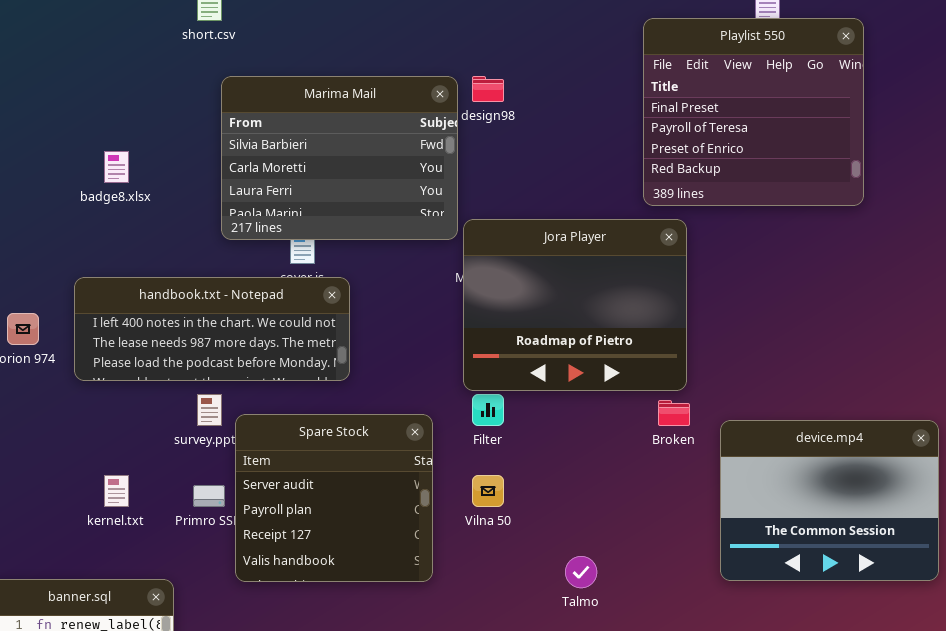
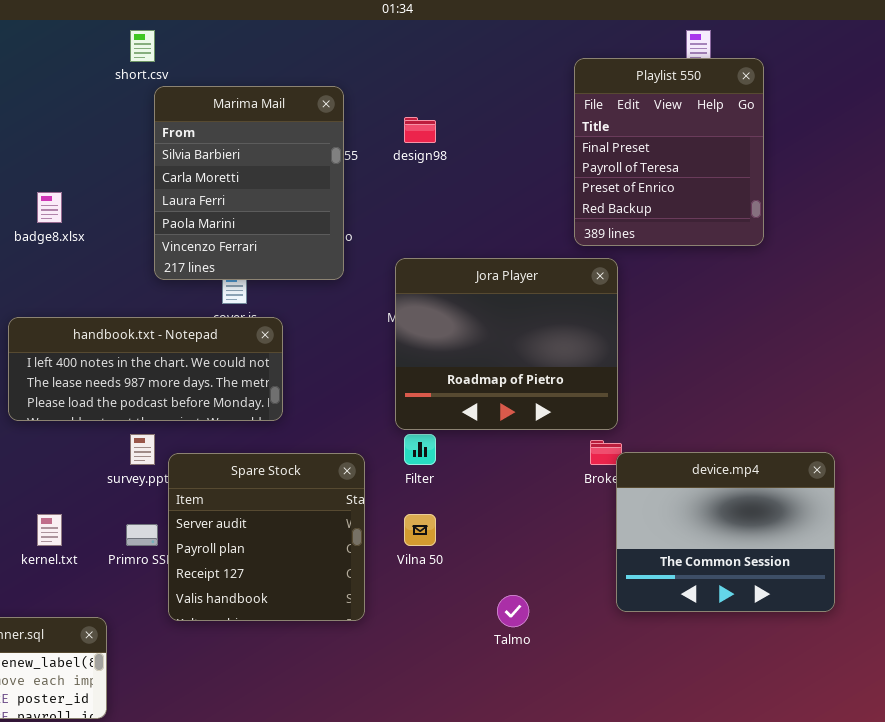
Playlist 550: [643,18,864,206] -> [574,58,764,246], resized
Marima Mail: [221,76,458,240] -> [154,86,344,280], resized
device.mp4: [720,420,939,581] -> [616,452,835,612], moved

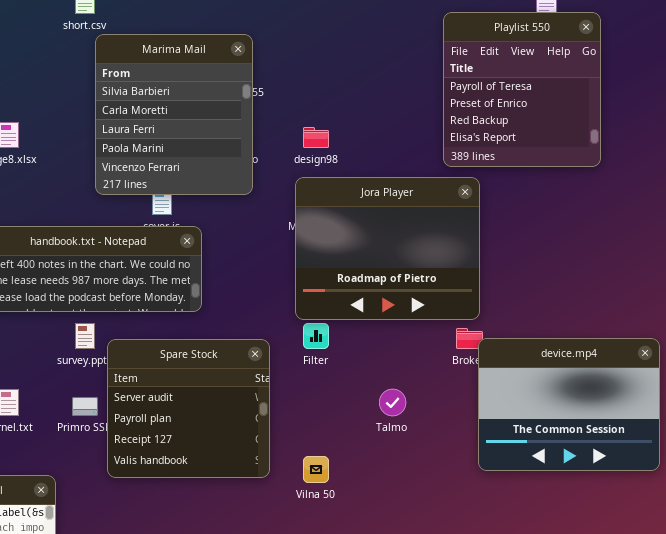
Playlist 550: [574,58,764,246] -> [443,12,601,167], scrolled down 1 row
design98: [404,117,436,143] -> [303,127,329,148], moved
Vilna 50: [404,514,436,546] -> [303,456,329,483], moved
Talmo: [497,595,529,627] -> [379,389,406,416], moved

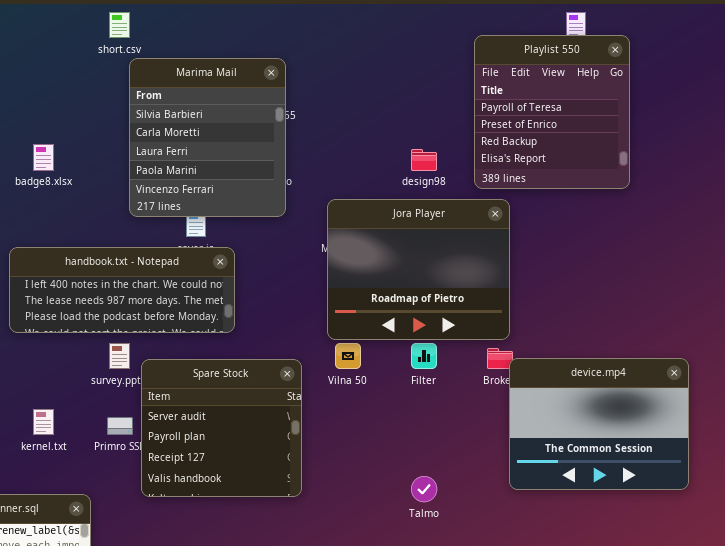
design98: [303,127,329,148] -> [411,149,437,171], moved
Filter: [303,323,329,349] -> [411,343,437,369], moved
Talmo: [379,389,406,416] -> [411,476,437,502], moved
Vilna 50: [303,456,329,483] -> [335,343,361,369], moved

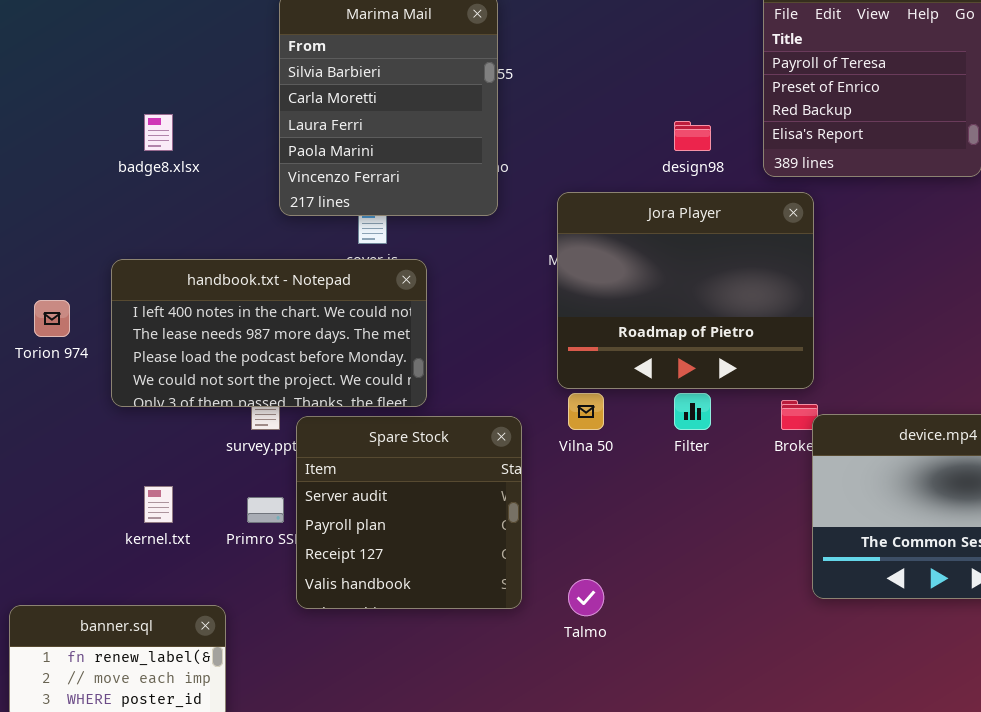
handbook.txt - Notepad: [9,247,235,333] -> [111,259,427,407], resized
Talmo: [411,476,437,502] -> [568,579,604,616], moved

